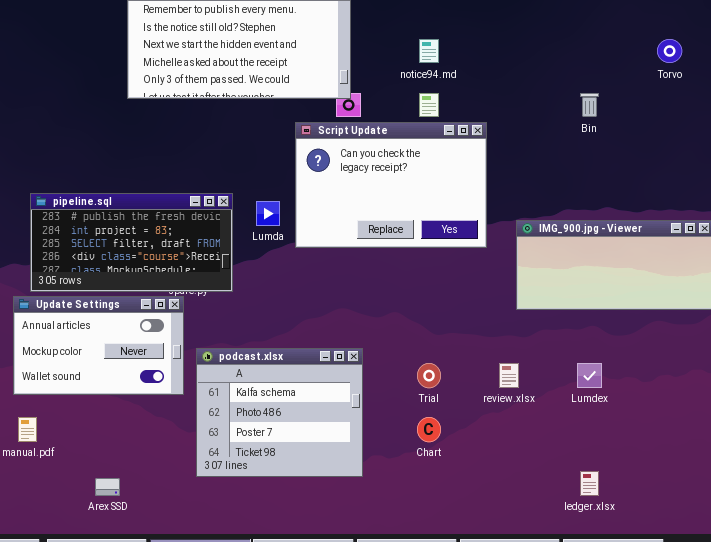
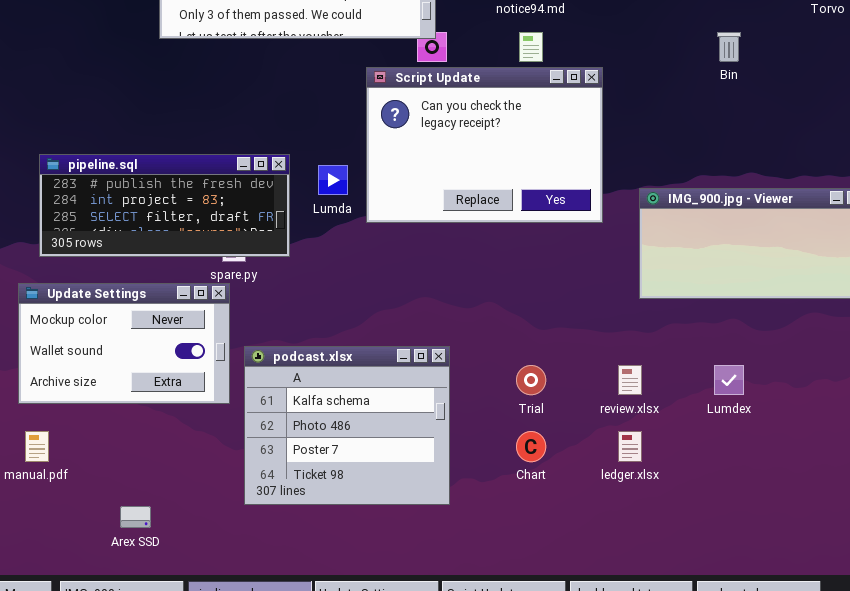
pipeline.sql: [30,193,233,292] -> [39,154,290,257], resized
Update Settings: [13,296,184,395] -> [18,283,230,404], scrolled down 1 row
ledger.xlsx: [580,471,599,496] -> [618,431,642,462], moved

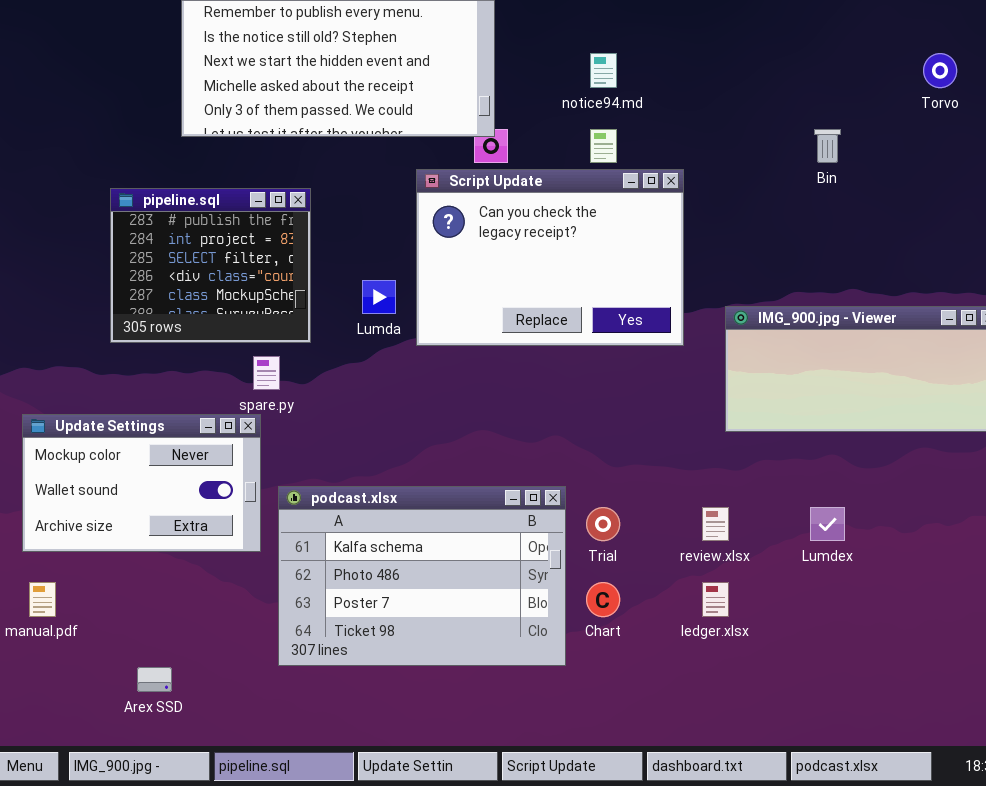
pipeline.sql: [39,154,290,257] -> [110,188,311,343], moved, resized
podcast.xlsx: [244,346,450,505] -> [278,486,566,666], resized

